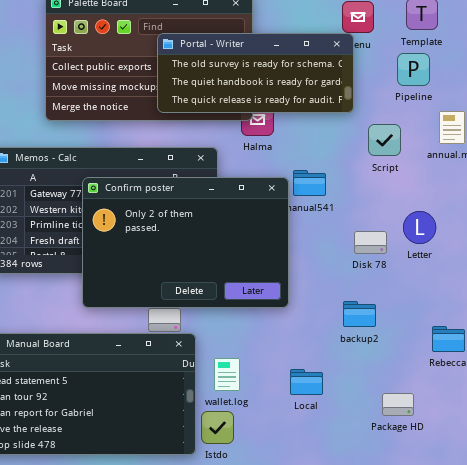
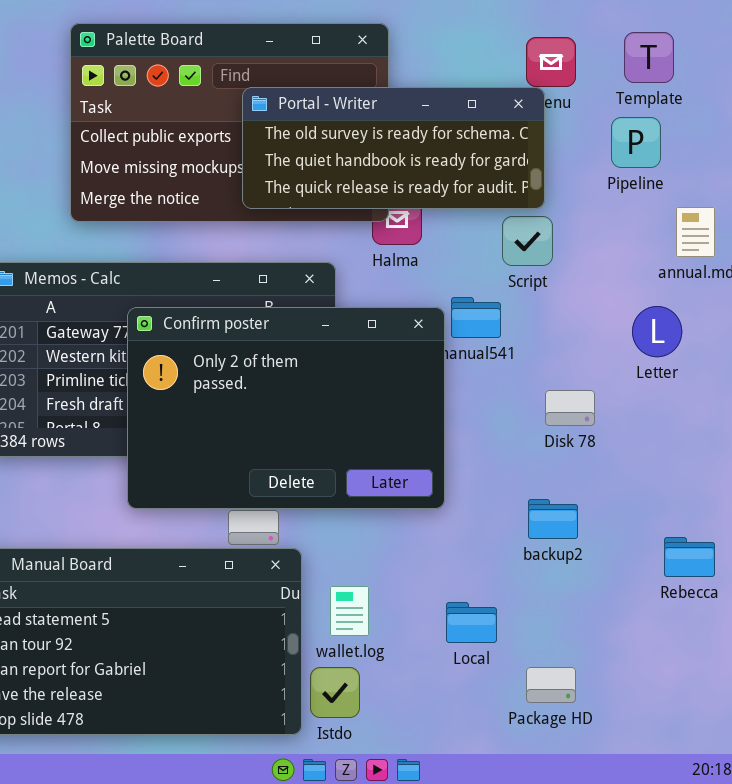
Script: [368,124,401,156] -> [502,216,553,266], moved
Letter: [403,211,436,244] -> [632,306,682,357], moved
Package HD: [382,393,414,416] -> [526,667,576,703], moved

